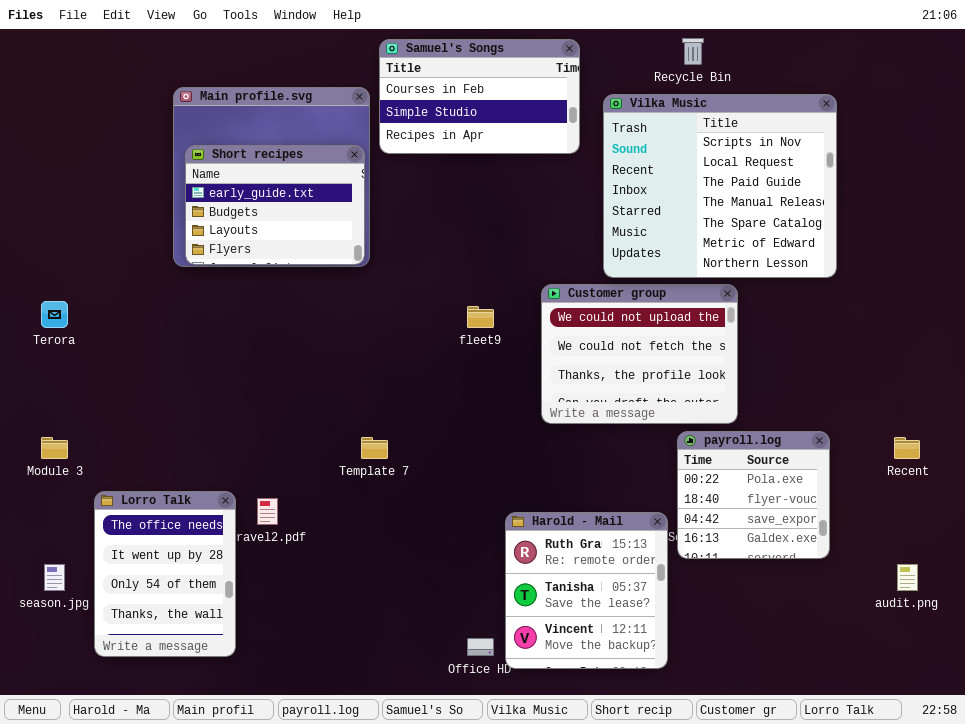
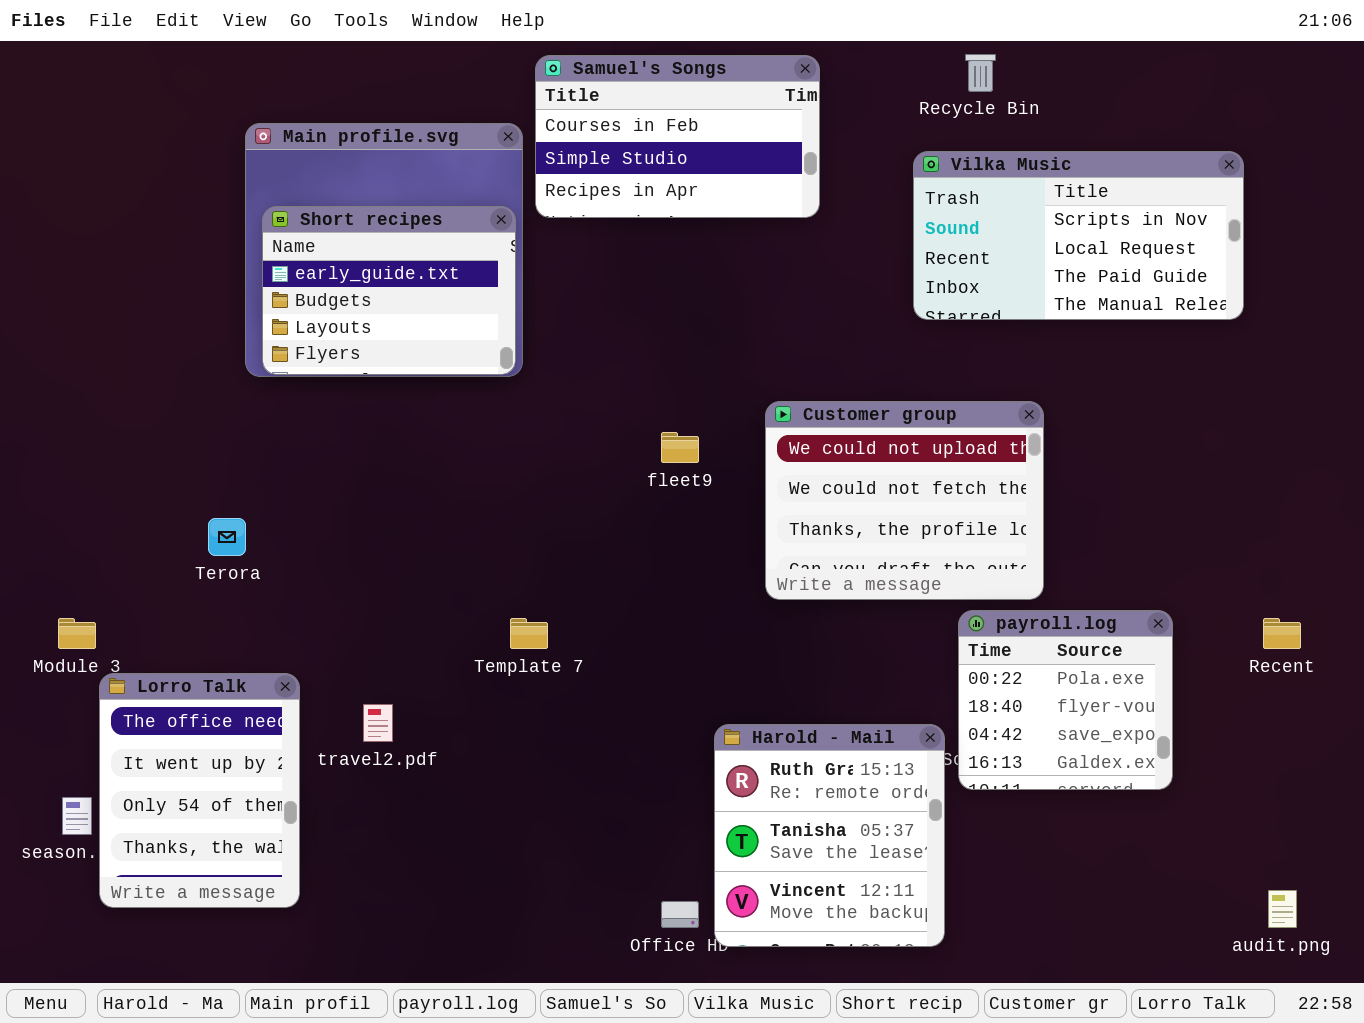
Vilka Music: [603,94,837,278] -> [913,151,1244,320], moved, resized
Terora: [41,301,68,328] -> [208,518,246,556], moved
Lorro Talk: [94,491,236,657] -> [99,673,300,908], moved
audit.png: [897,564,918,591] -> [1268,890,1297,928], moved

